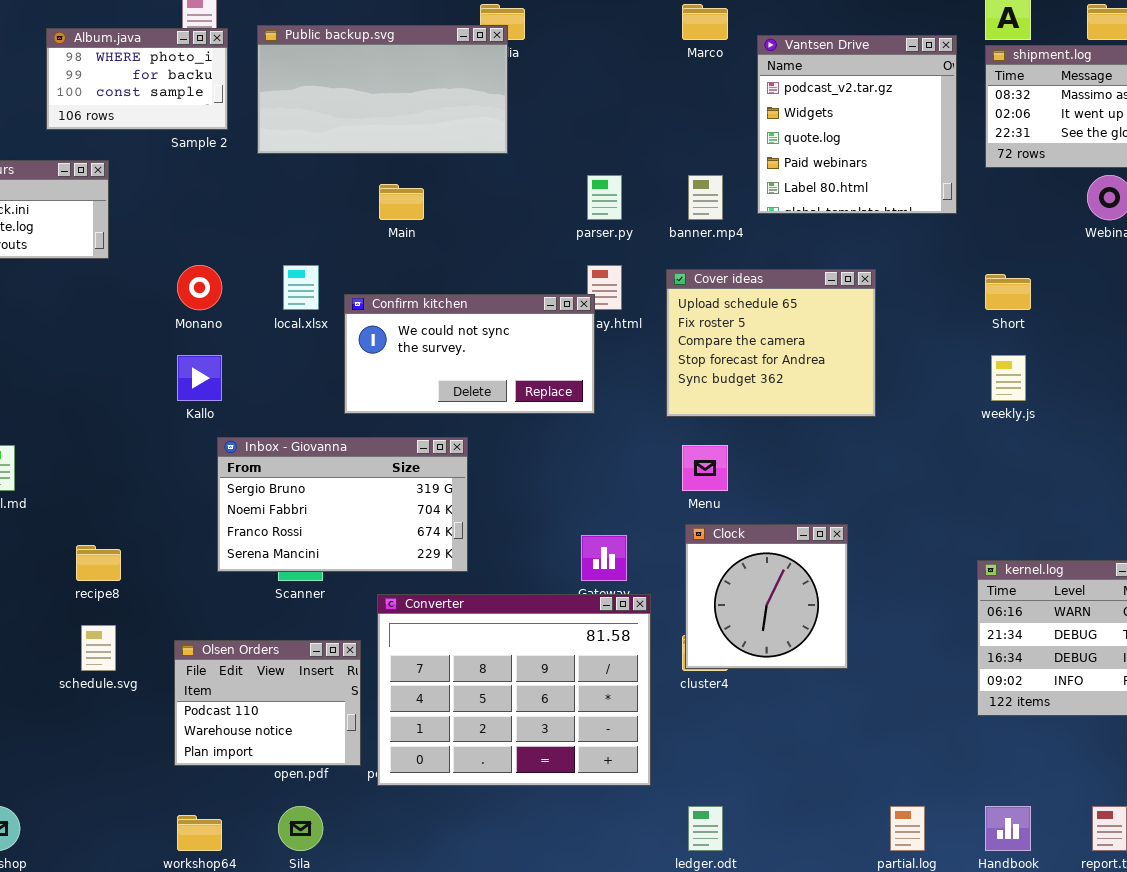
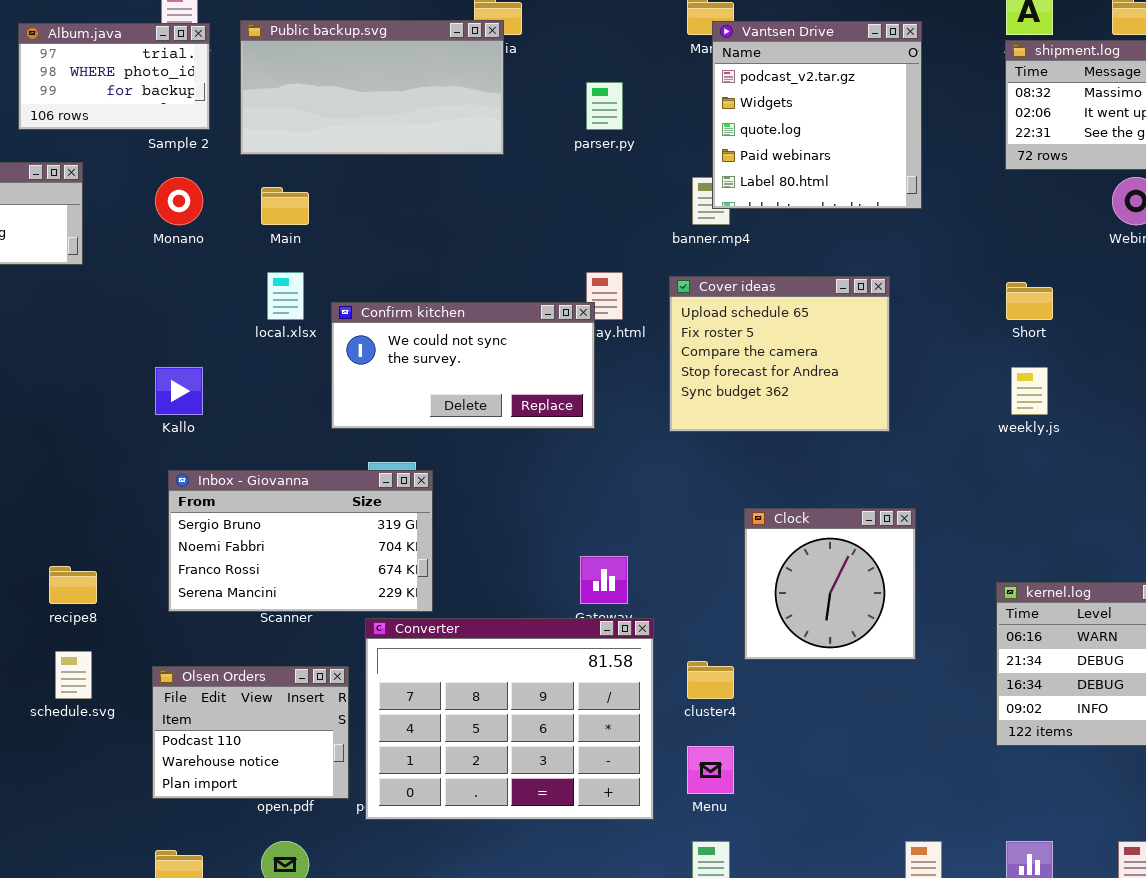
Album.java: [46,28,228,130] -> [18,23,210,130], scrolled up 1 row
Vantsen Drive: [757,35,957,214] -> [712,21,922,209], moved
parser.py: [587,175,622,220] -> [586,82,623,130], moved
Main: [379,184,424,220] -> [261,187,309,225], moved
Monano: [177,265,222,310] -> [155,177,203,225], moved
Inbox - Giovanna: [217,437,468,572] -> [168,470,433,612], moved
Menu: [682,445,728,491] -> [687,746,734,794], moved
Clock: [685,524,848,669] -> [744,508,916,660], moved

